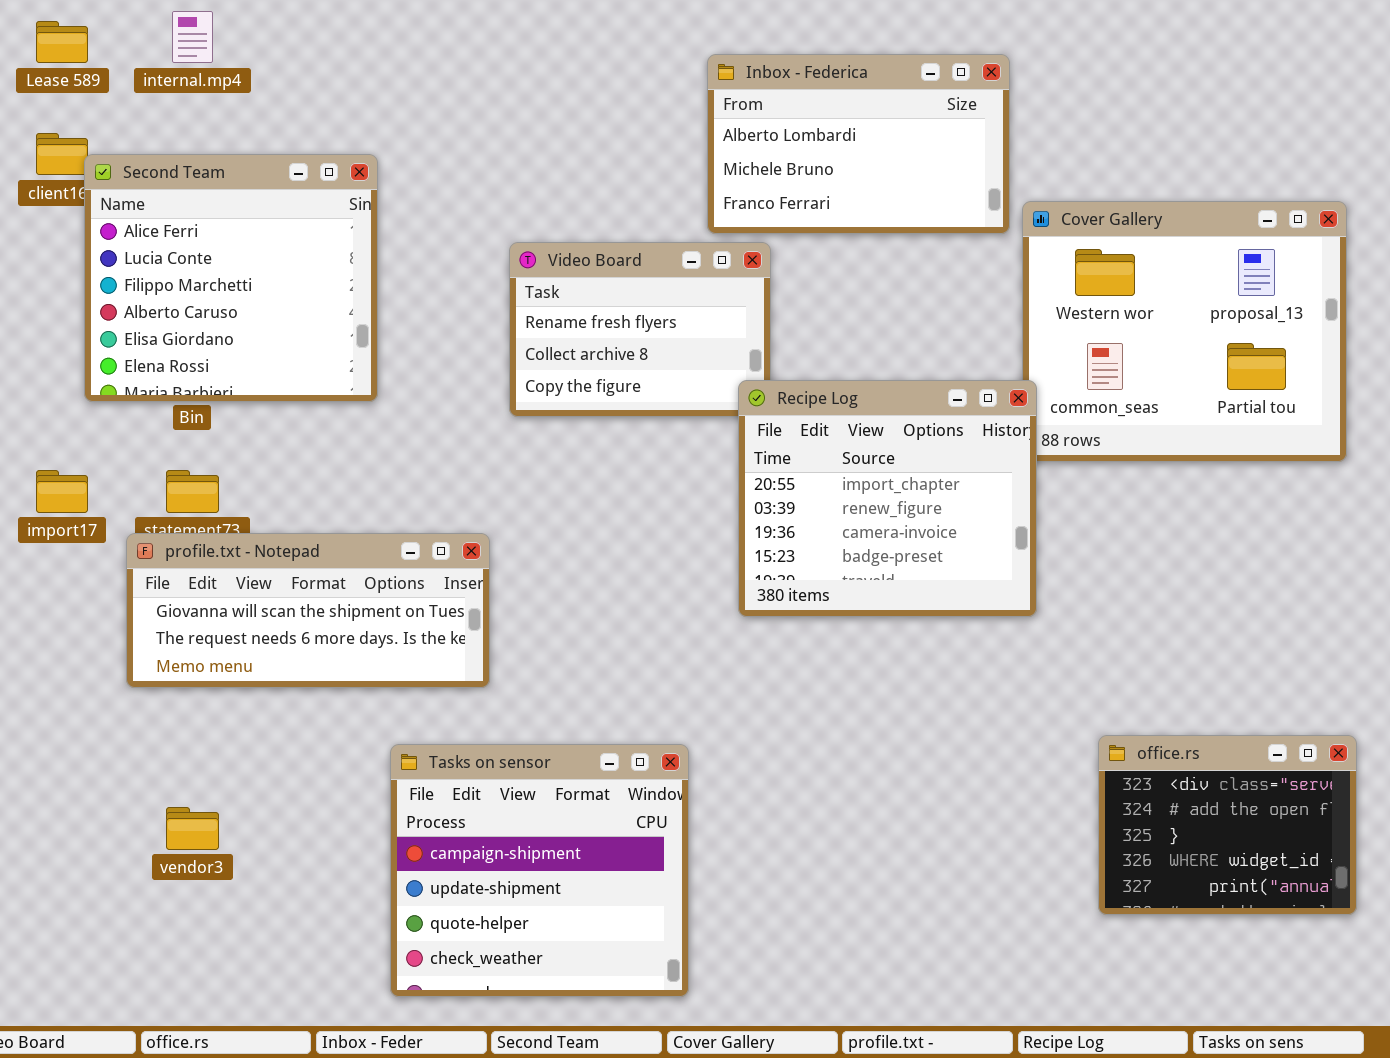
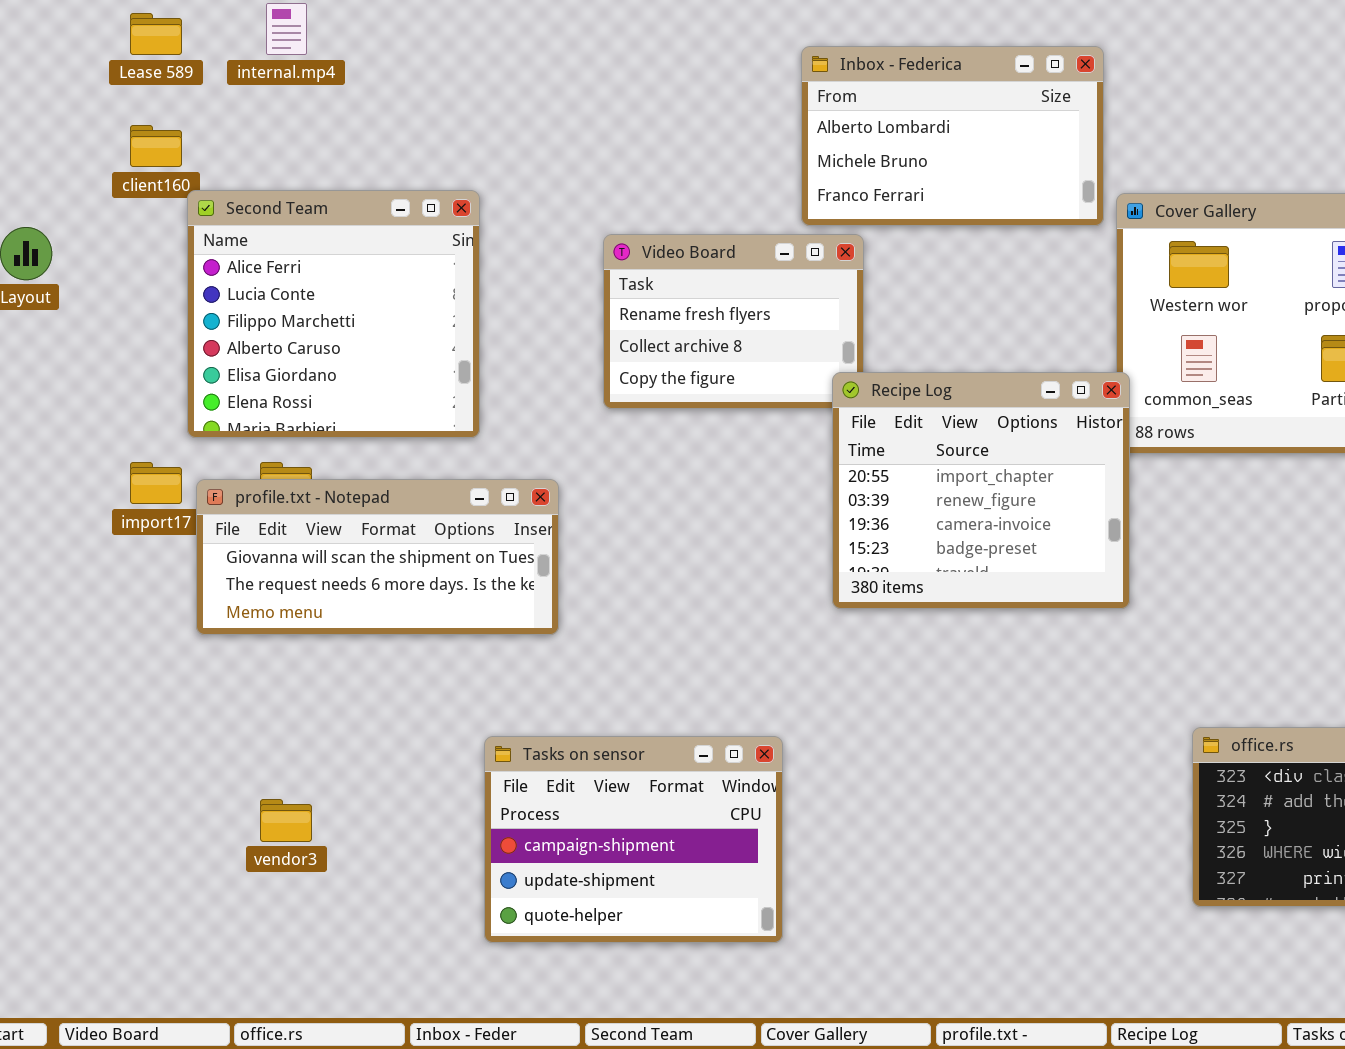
Second Team: [84,154,378,402] -> [187,190,480,438], moved
profile.txt - Notepad: [126,533,490,688] -> [196,479,559,635], moved
Tasks on sensor: [390,744,689,997] -> [484,736,783,943], resized

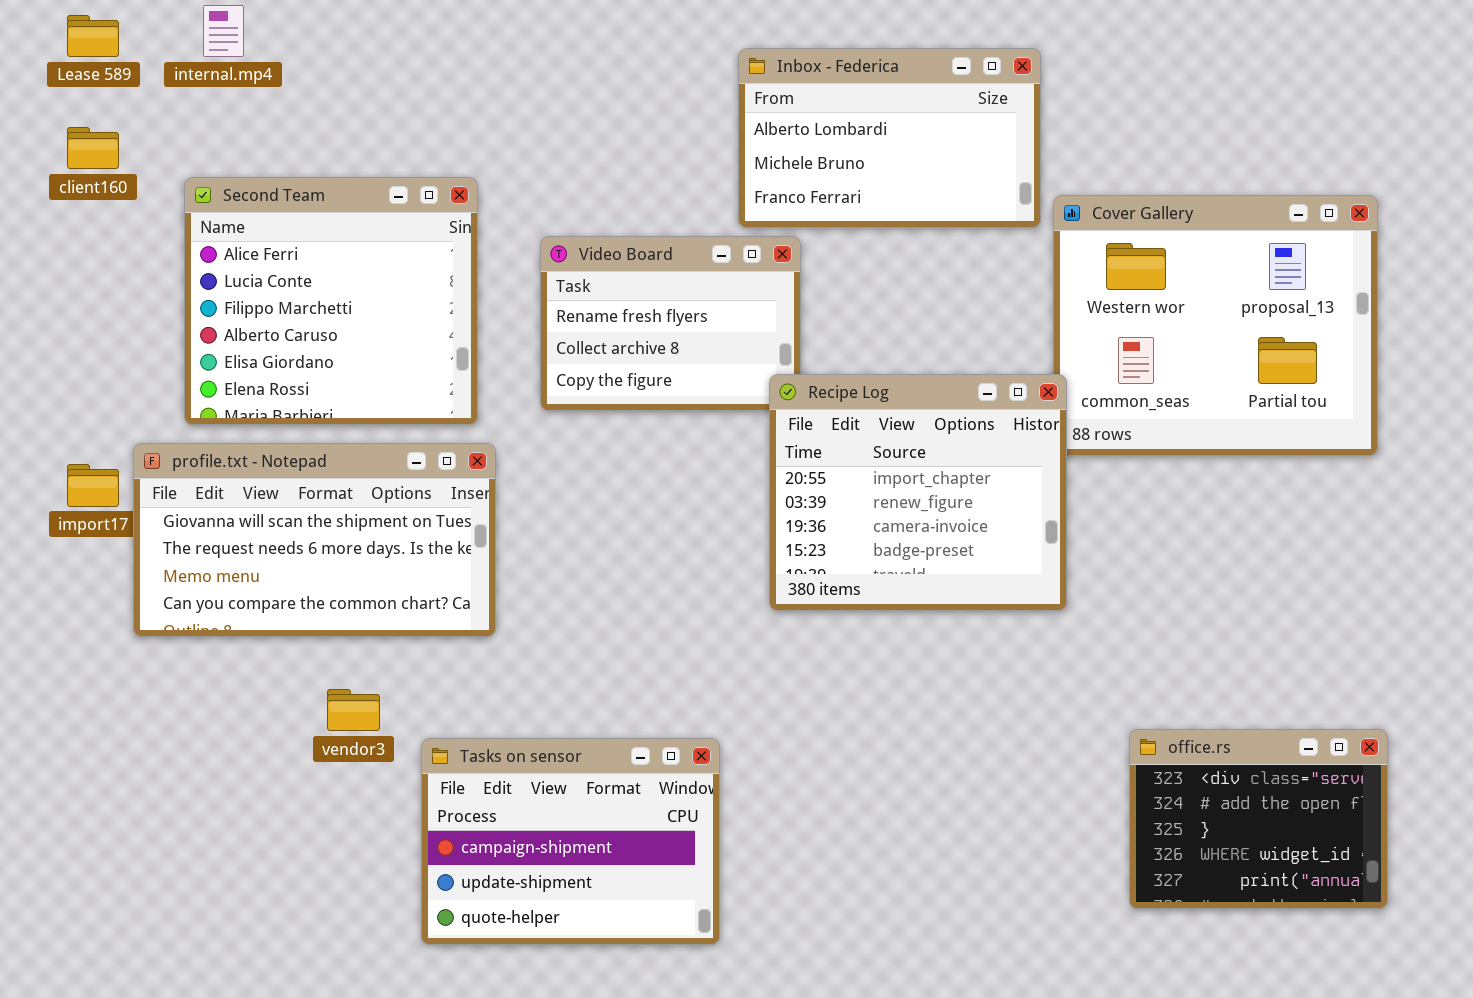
Second Team: [187,190,480,438] -> [184,177,478,425], moved
profile.txt - Notepad: [196,479,559,635] -> [133,443,496,637], resized
vendor3: [260,799,312,842] -> [327,689,380,731], moved

